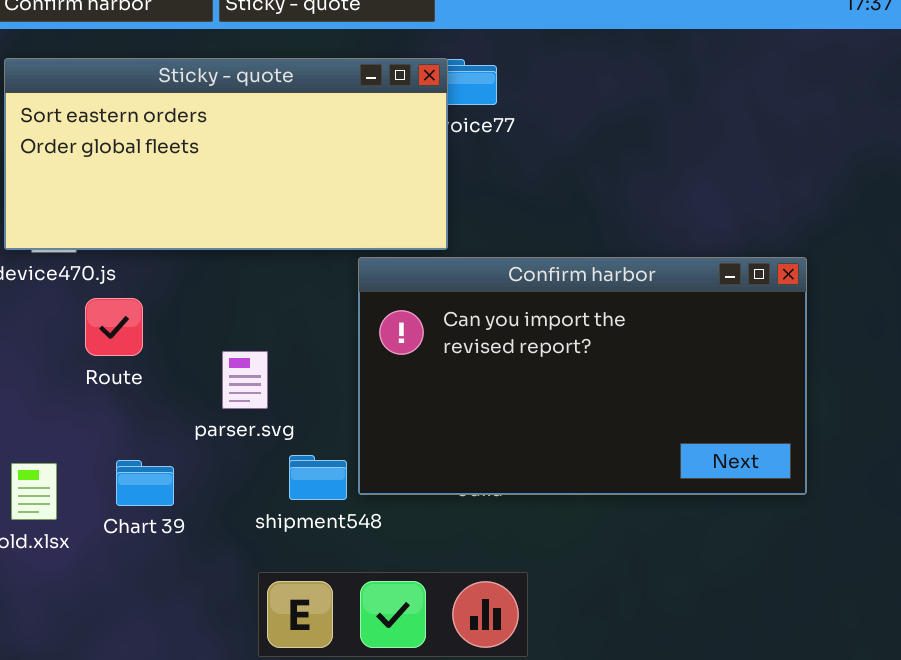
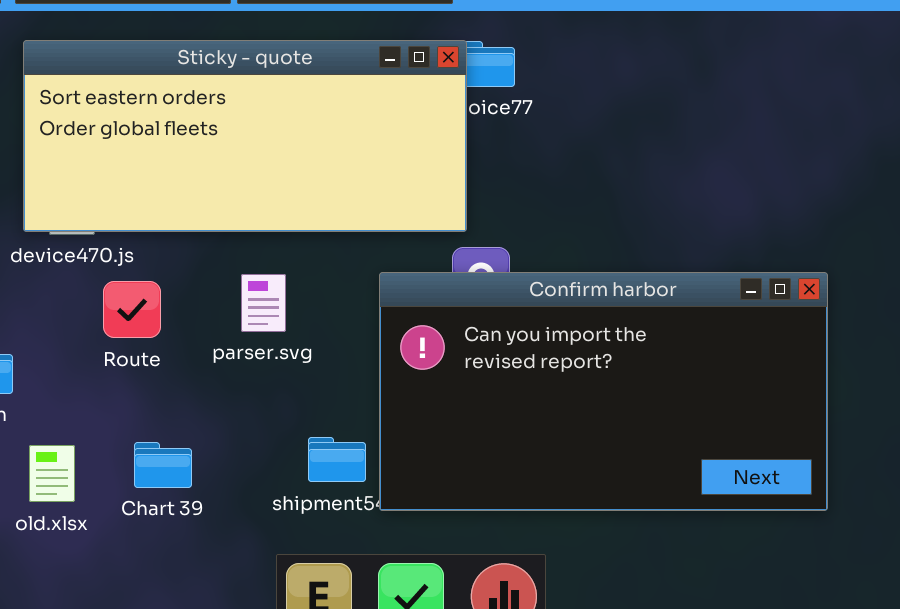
Confirm harbor: [358,257,807,495] -> [379,272,828,511], moved
parser.svg: [222,351,268,409] -> [241,274,286,332], moved

